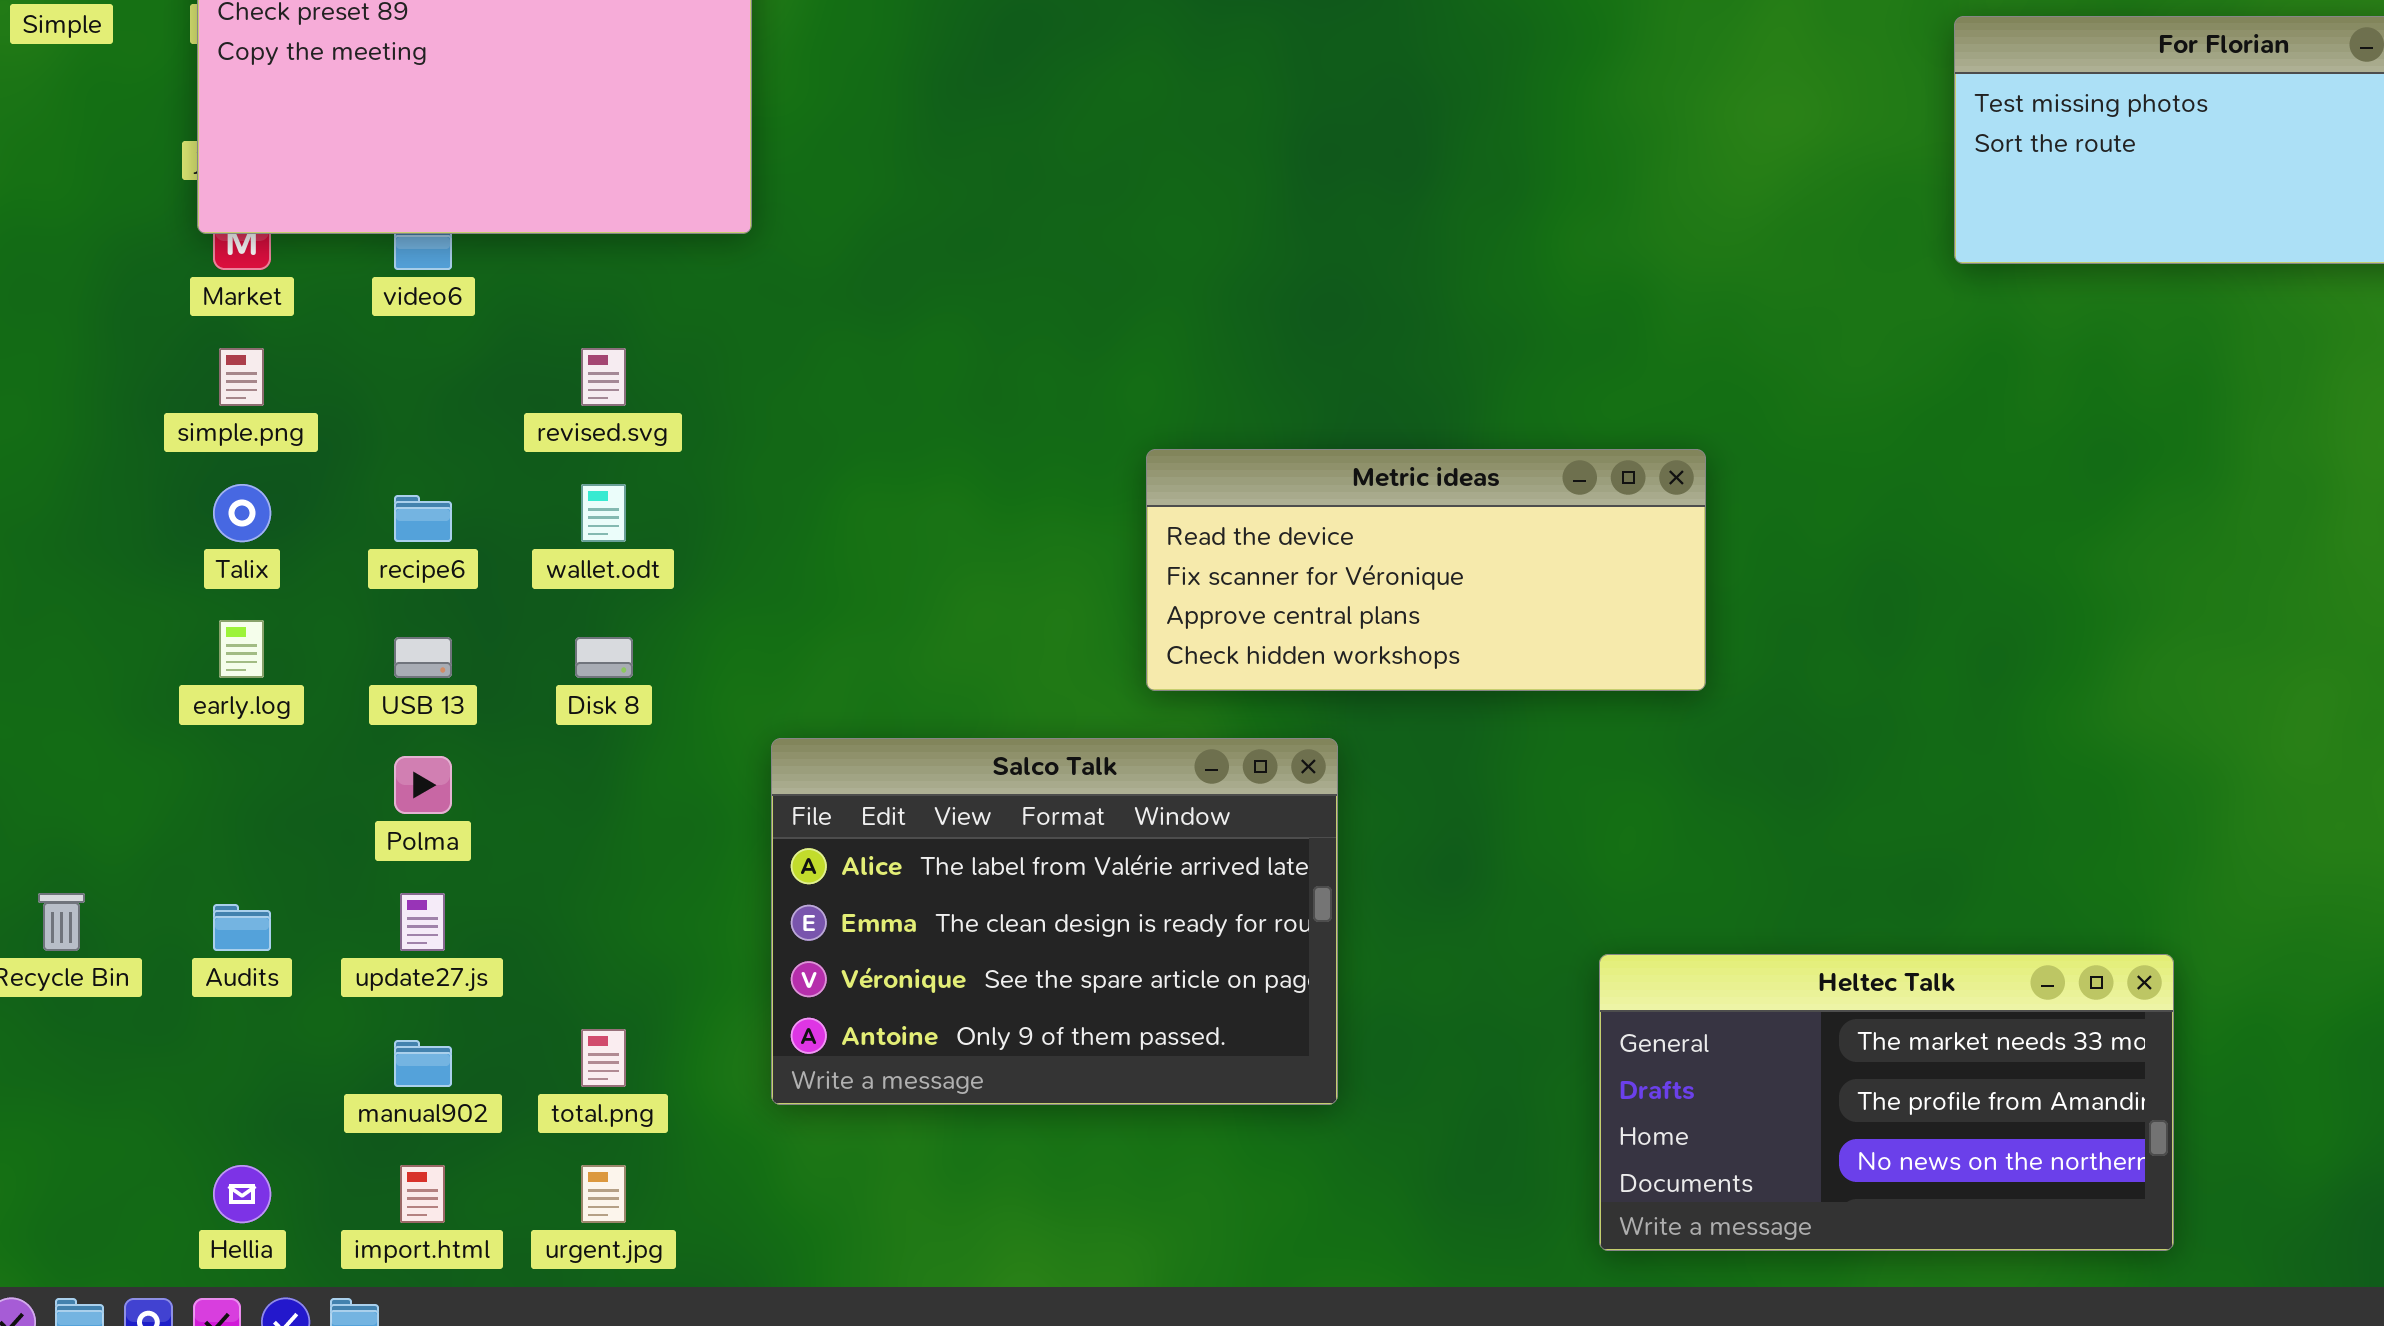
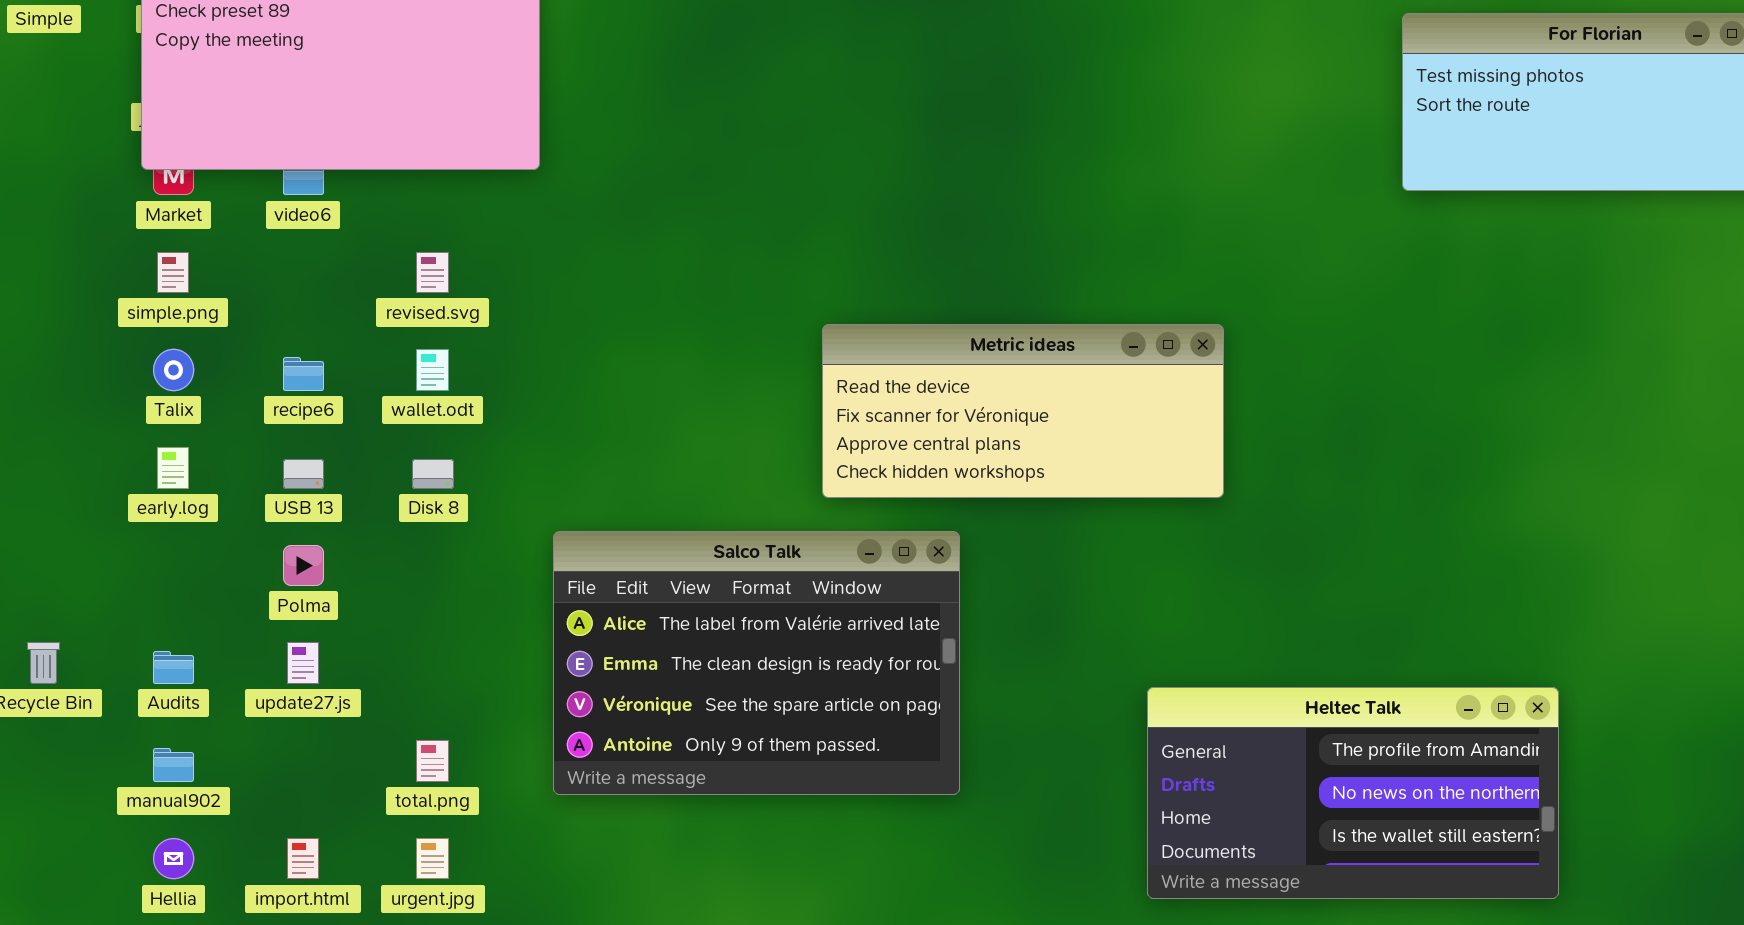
Heltec Talk: [1599,954,2174,1251] -> [1147,687,1559,899], scrolled down 1 row
manual902: [394,1040,452,1087] -> [153,748,194,782], moved

